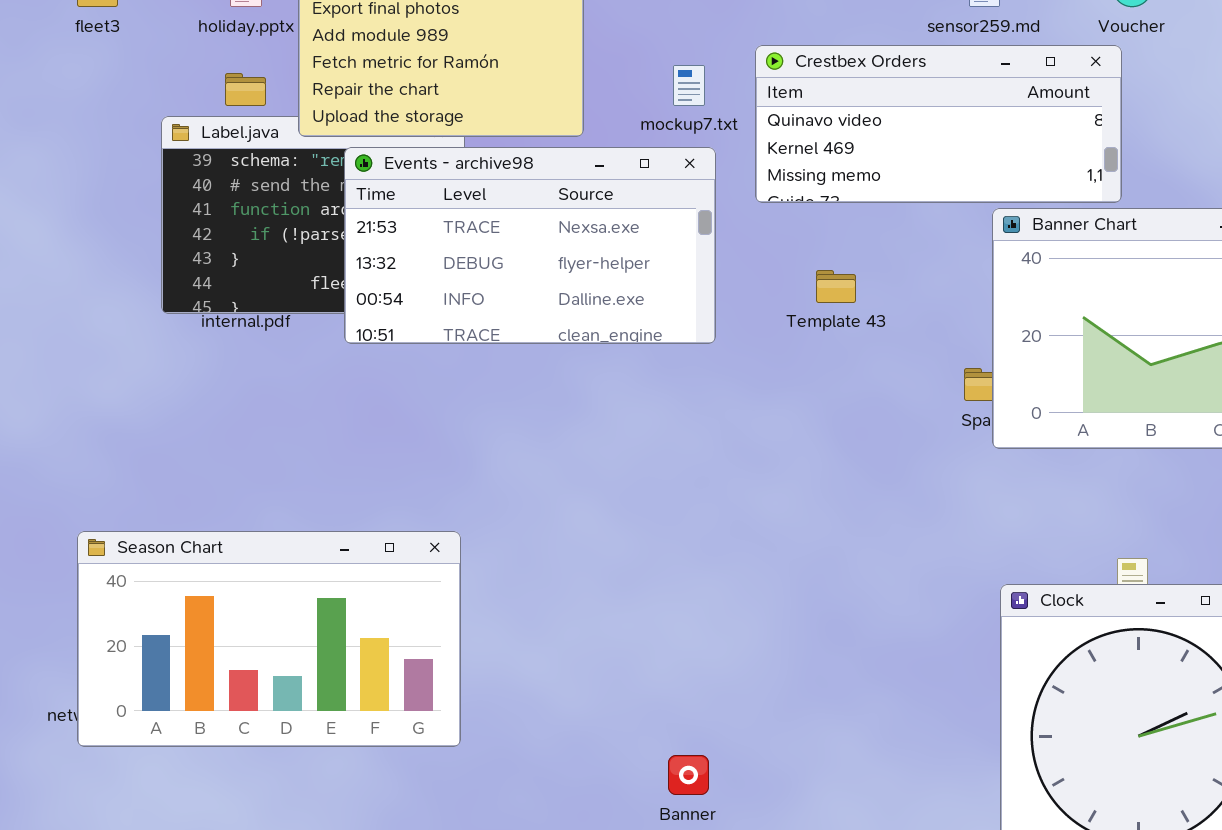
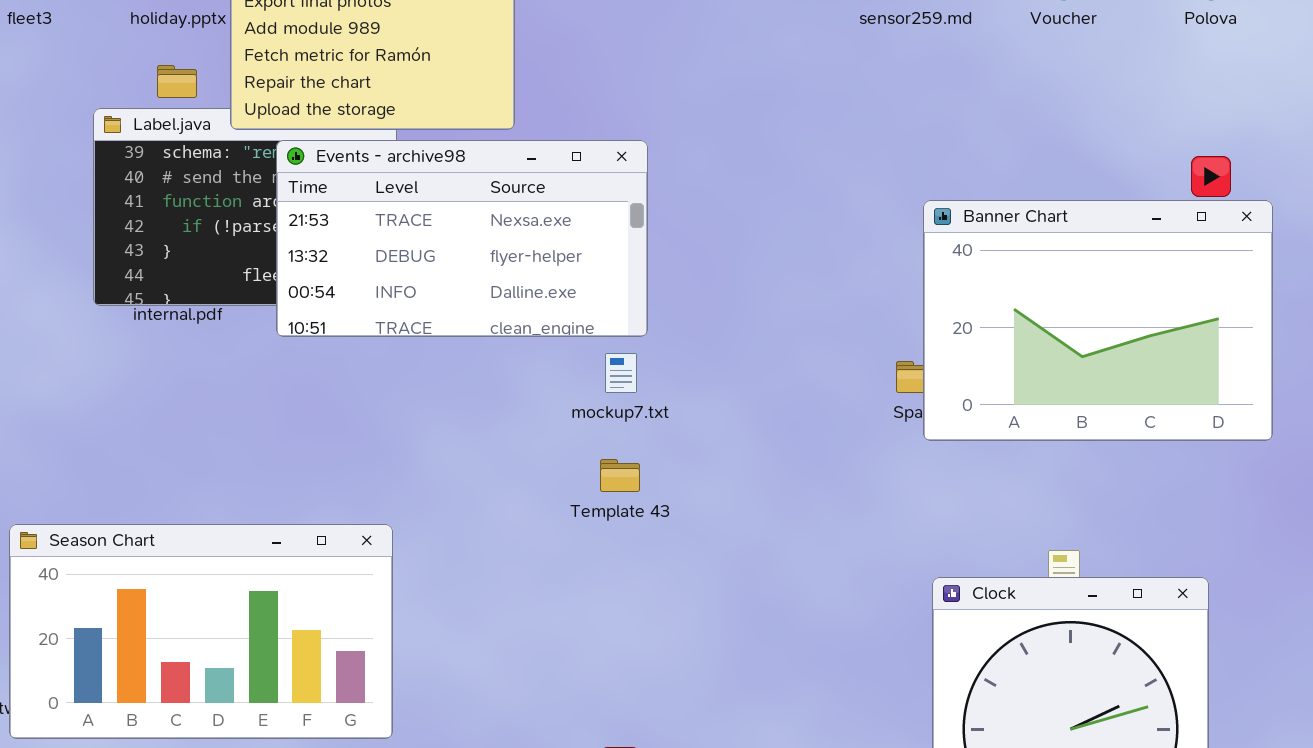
Crestbex Orders: [755,45,1122,203] -> none, closed
mockup7.txt: [673,65,705,106] -> [605,353,637,393], moved
Template 43: [816,270,856,303] -> [600,459,640,492], moved

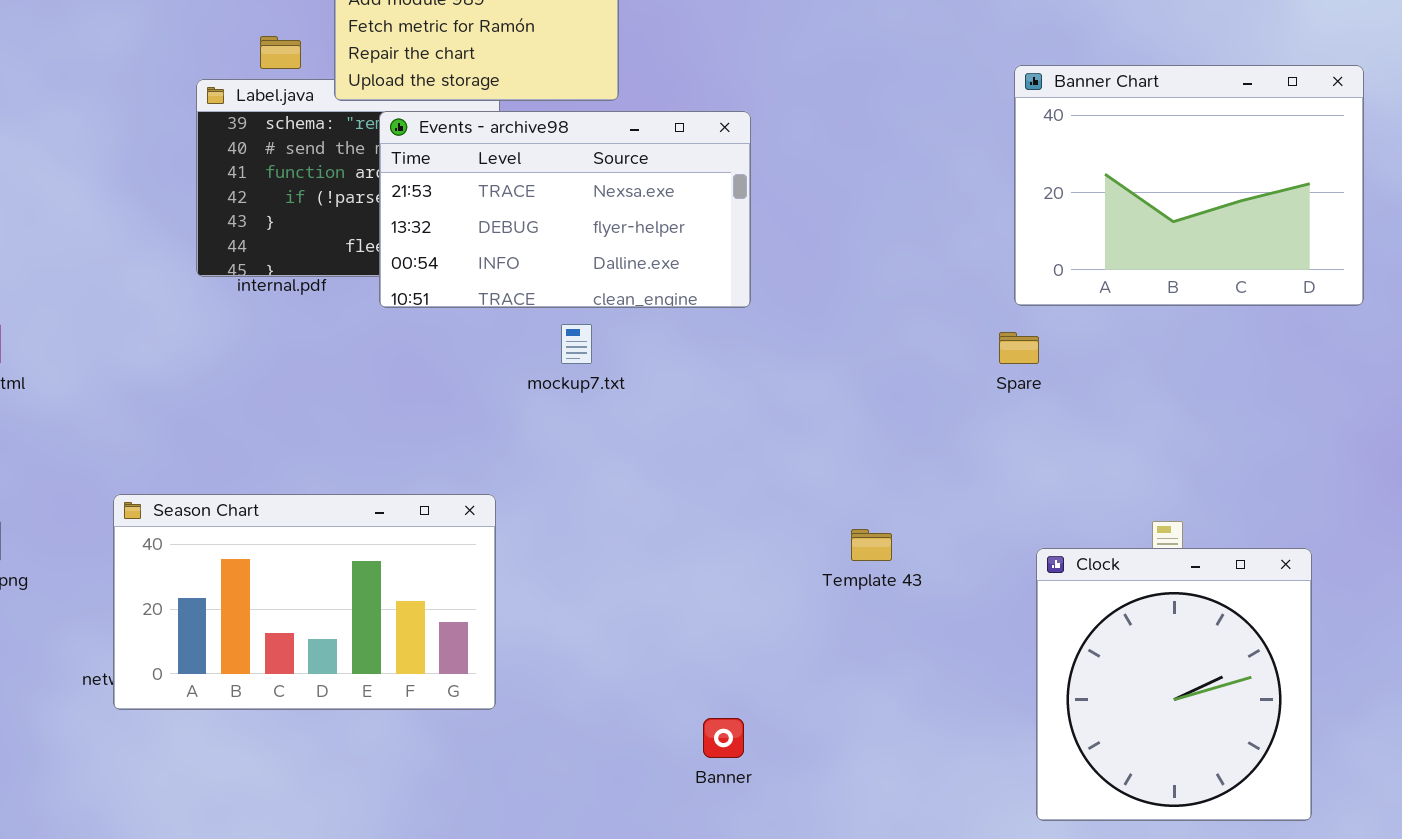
Banner Chart: [923,200,1273,441] -> [1014,65,1364,306], moved
mockup7.txt: [605,353,637,393] -> [561,324,592,364], moved
Template 43: [600,459,640,492] -> [851,529,892,561], moved

